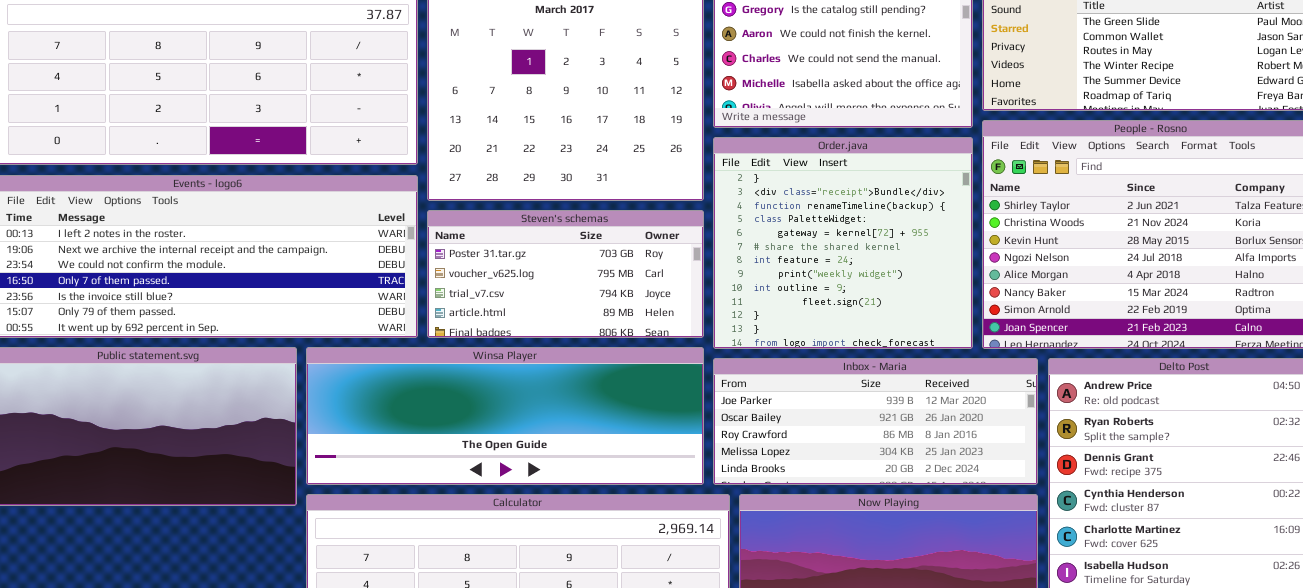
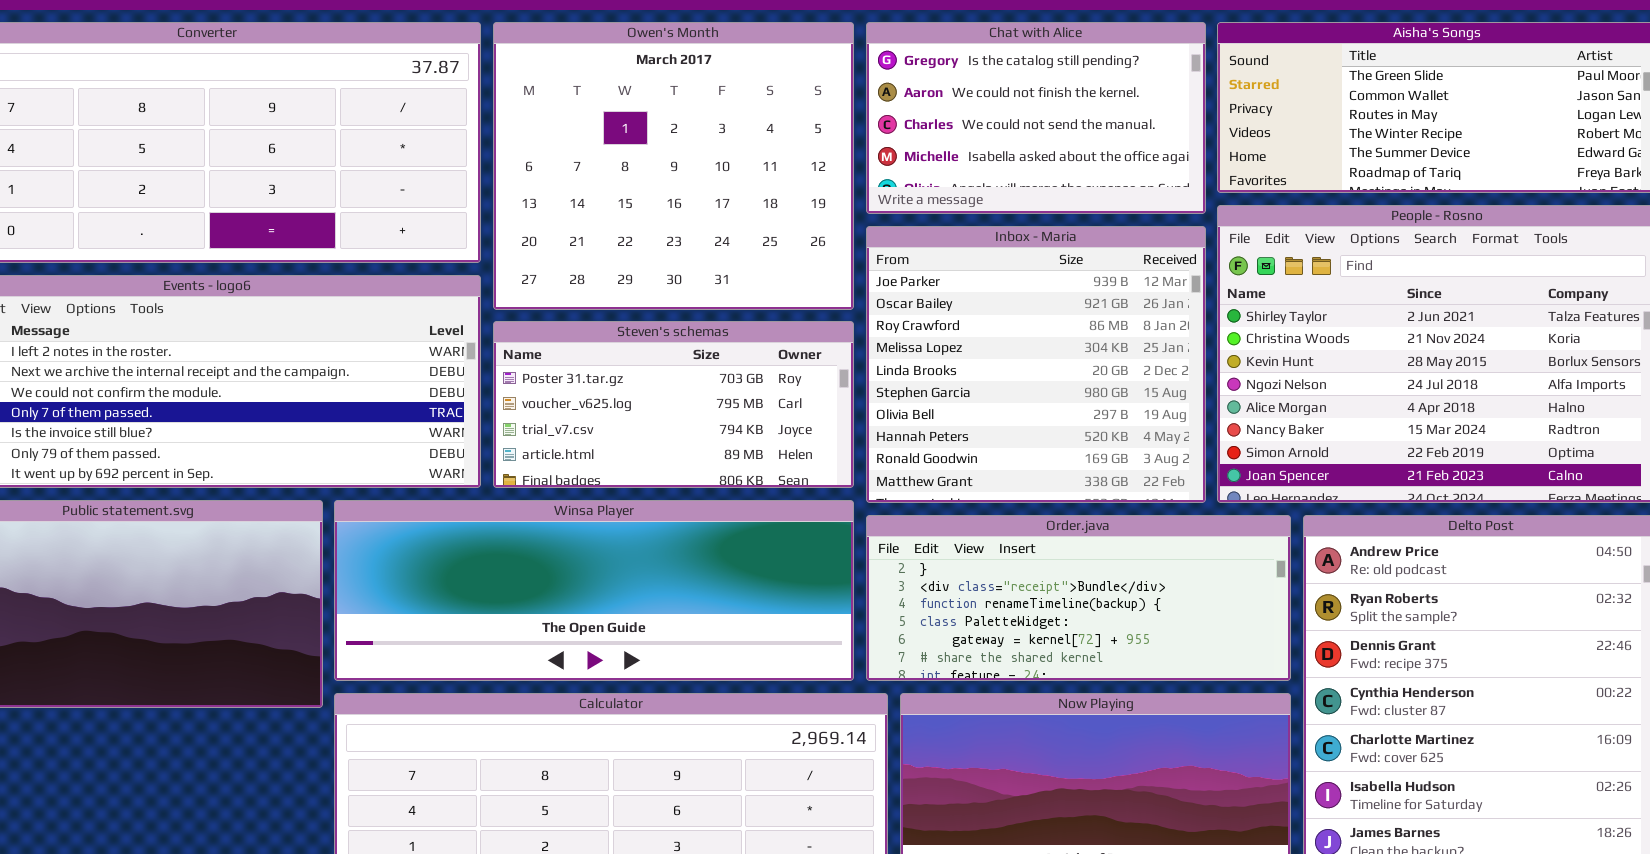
Order.java: [713,137,973,349] -> [866,515,1291,681], moved, resized
Inbox - Maria: [713,358,1038,485] -> [866,226,1206,503], moved, resized

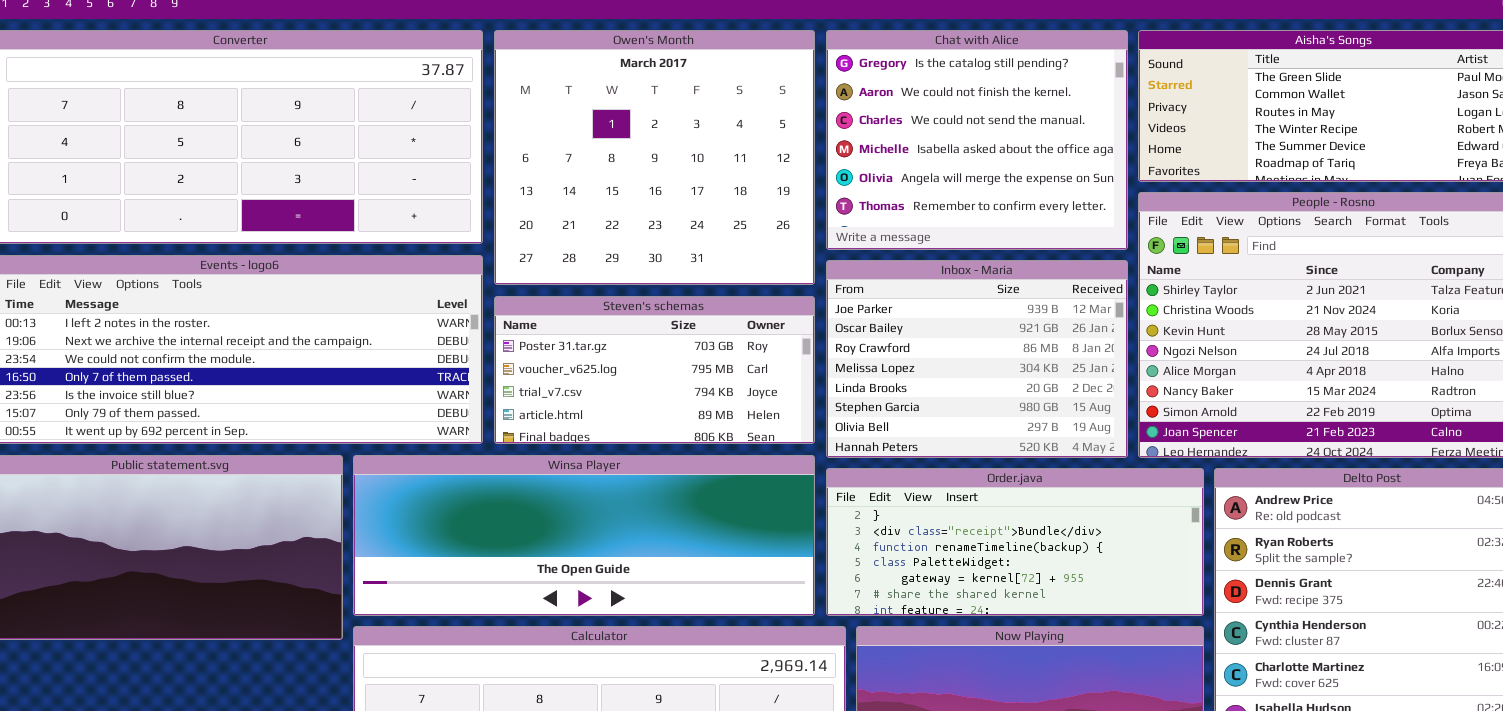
Chat with Alice: [866,22,1206,214] -> [826,30,1128,250], resized
Inbox - Maria: [866,226,1206,503] -> [826,260,1128,458], resized

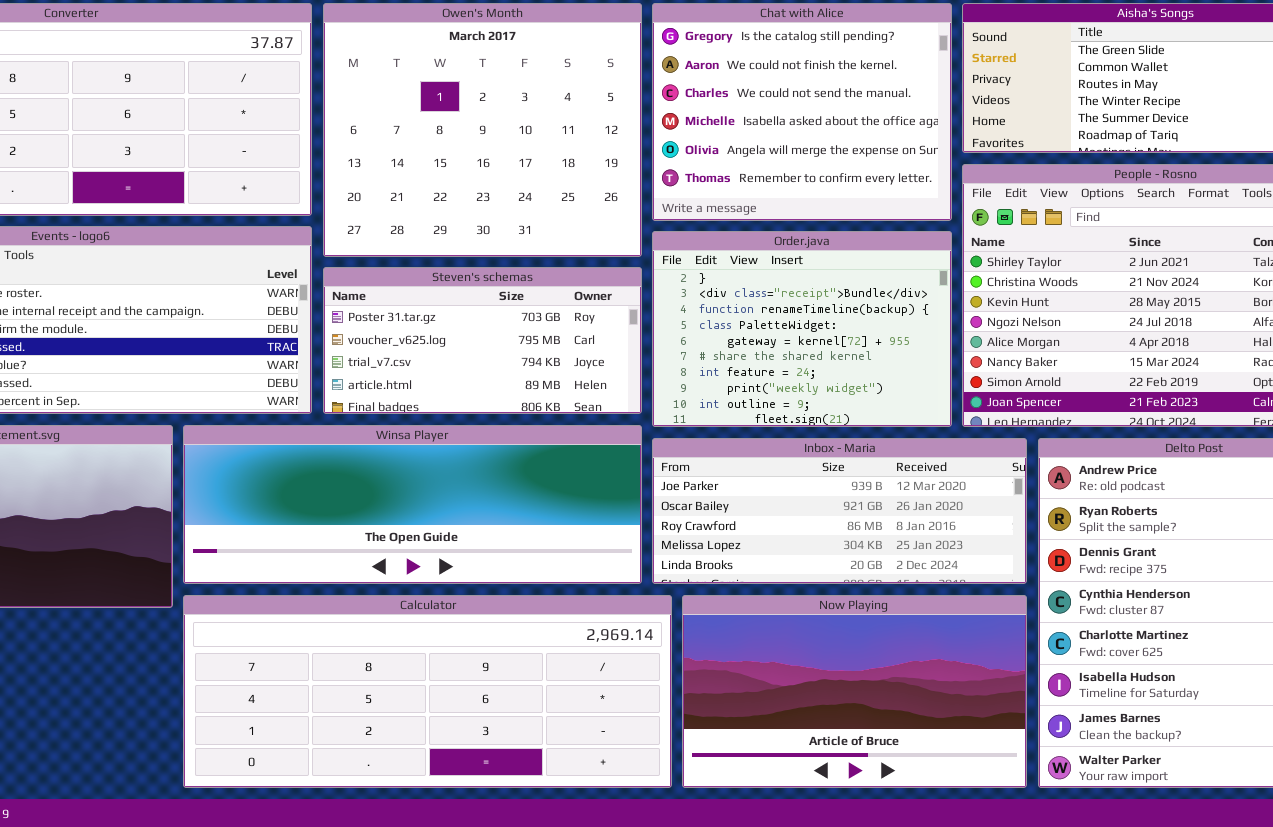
Inbox - Maria: [826,260,1128,458] -> [652,438,1027,584], moved, resized
Order.java: [826,468,1204,616] -> [652,231,952,427], moved, resized

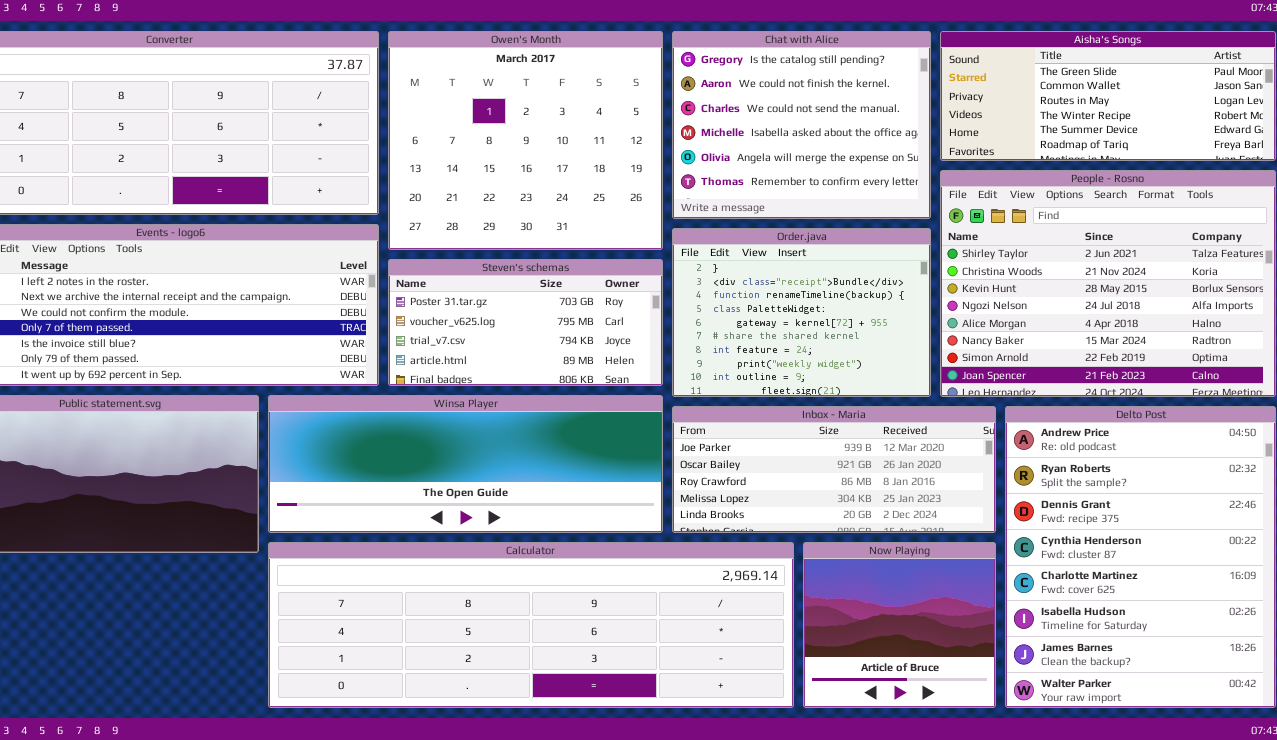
Calculator: [183,595,672,788] -> [268,542,794,708], resized
Now Playing: [682,595,1027,788] -> [803,542,996,708], resized

